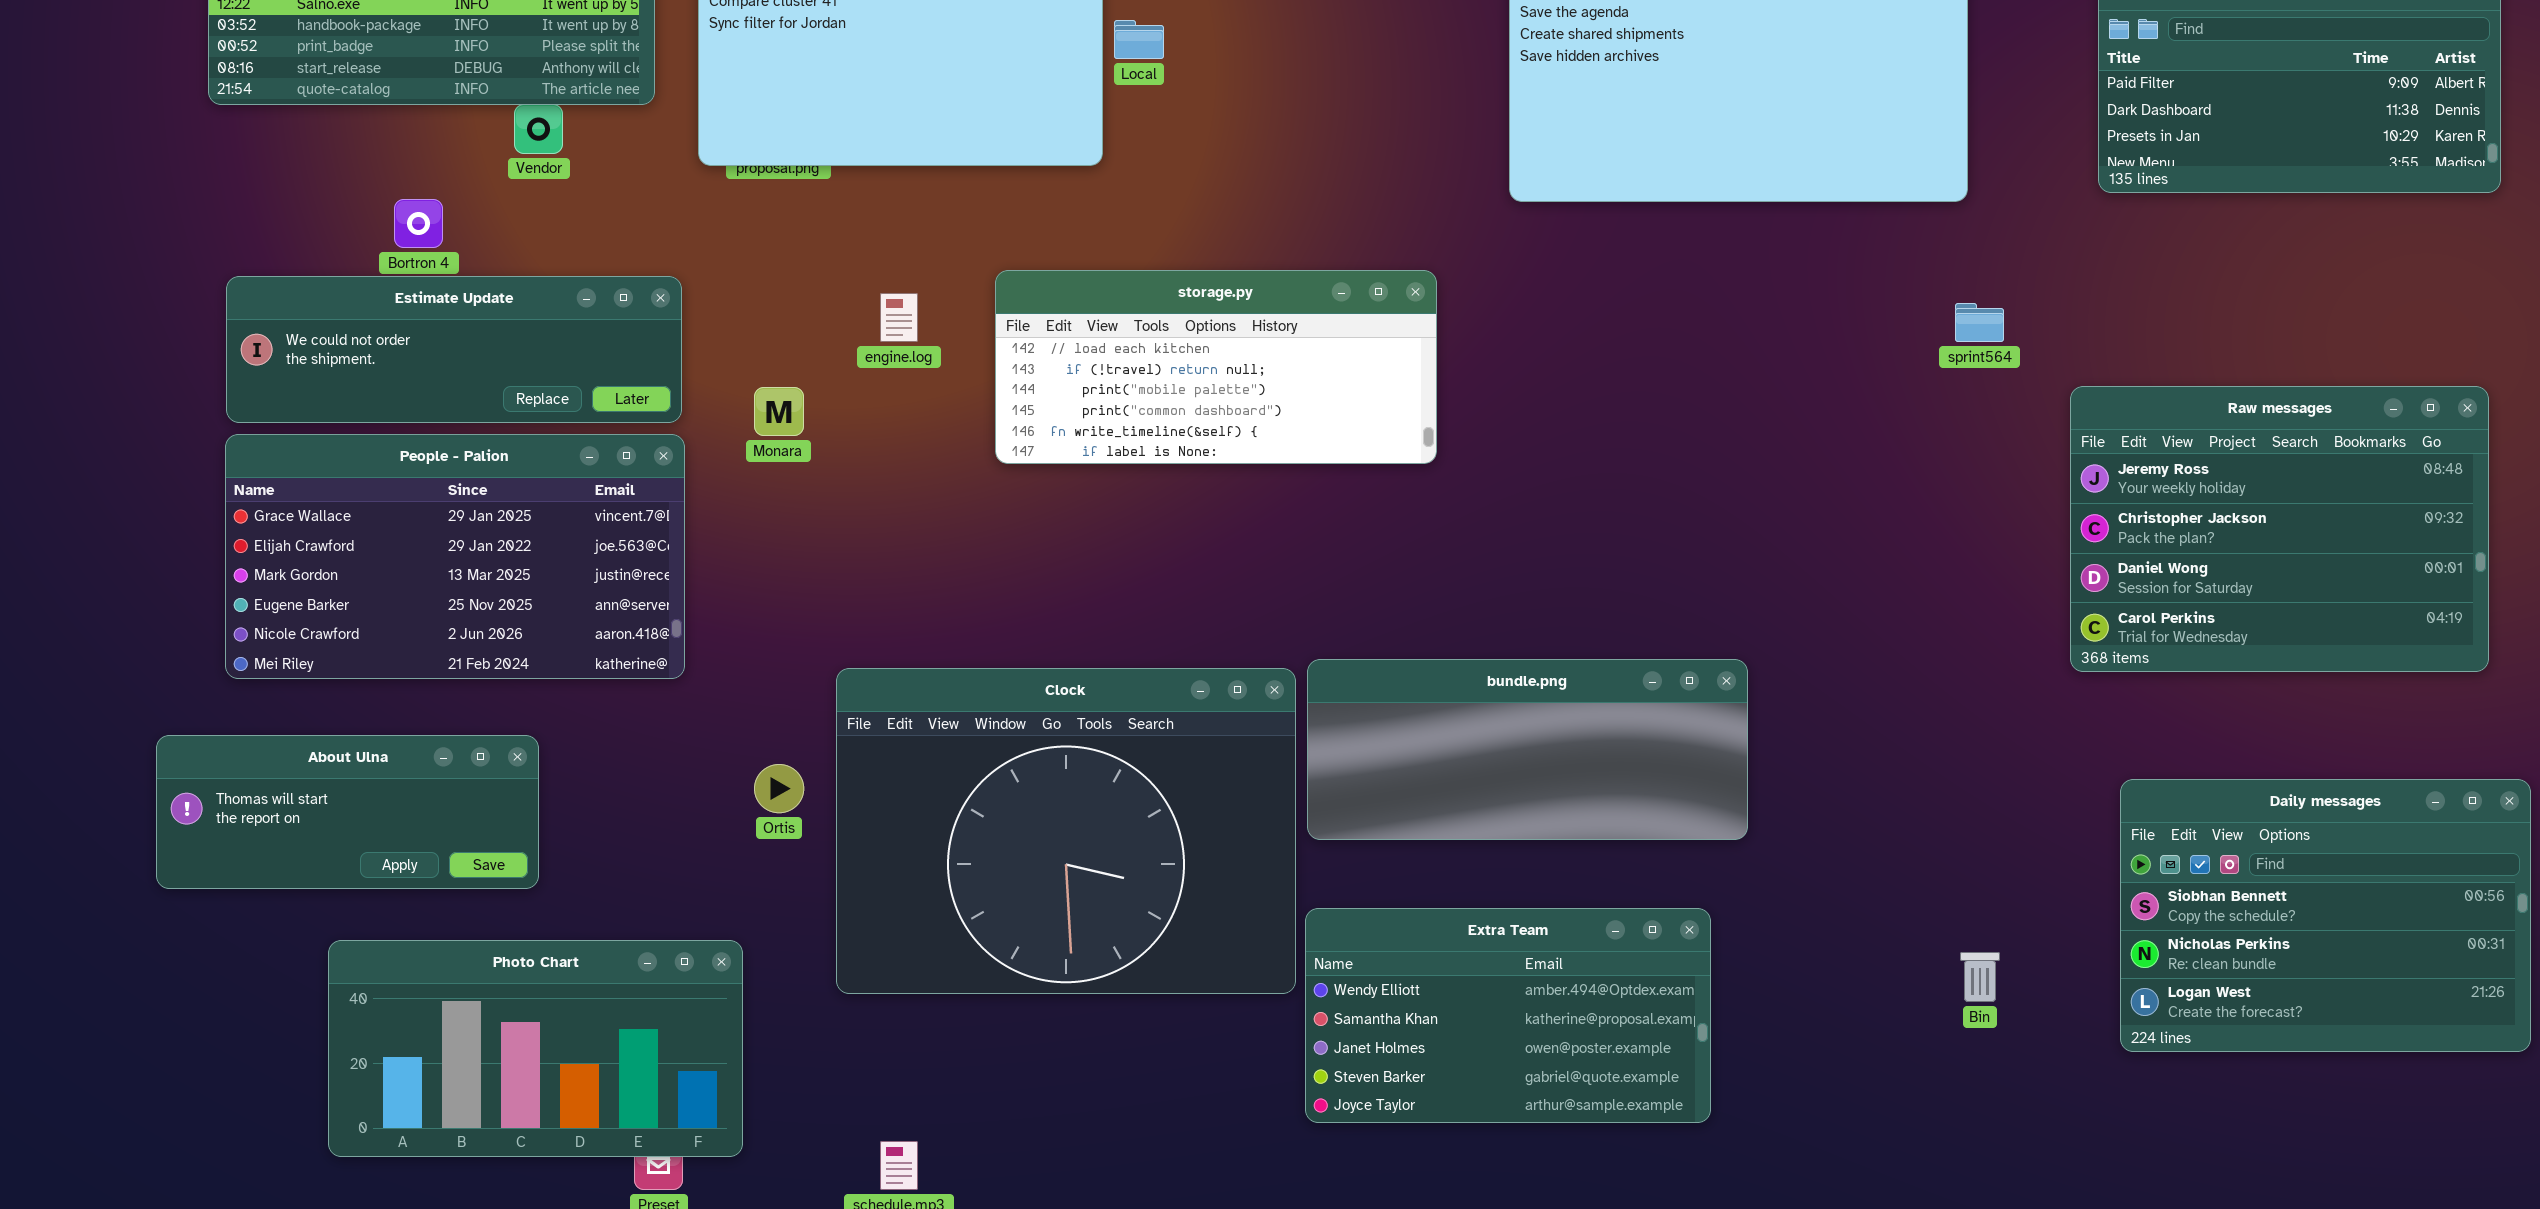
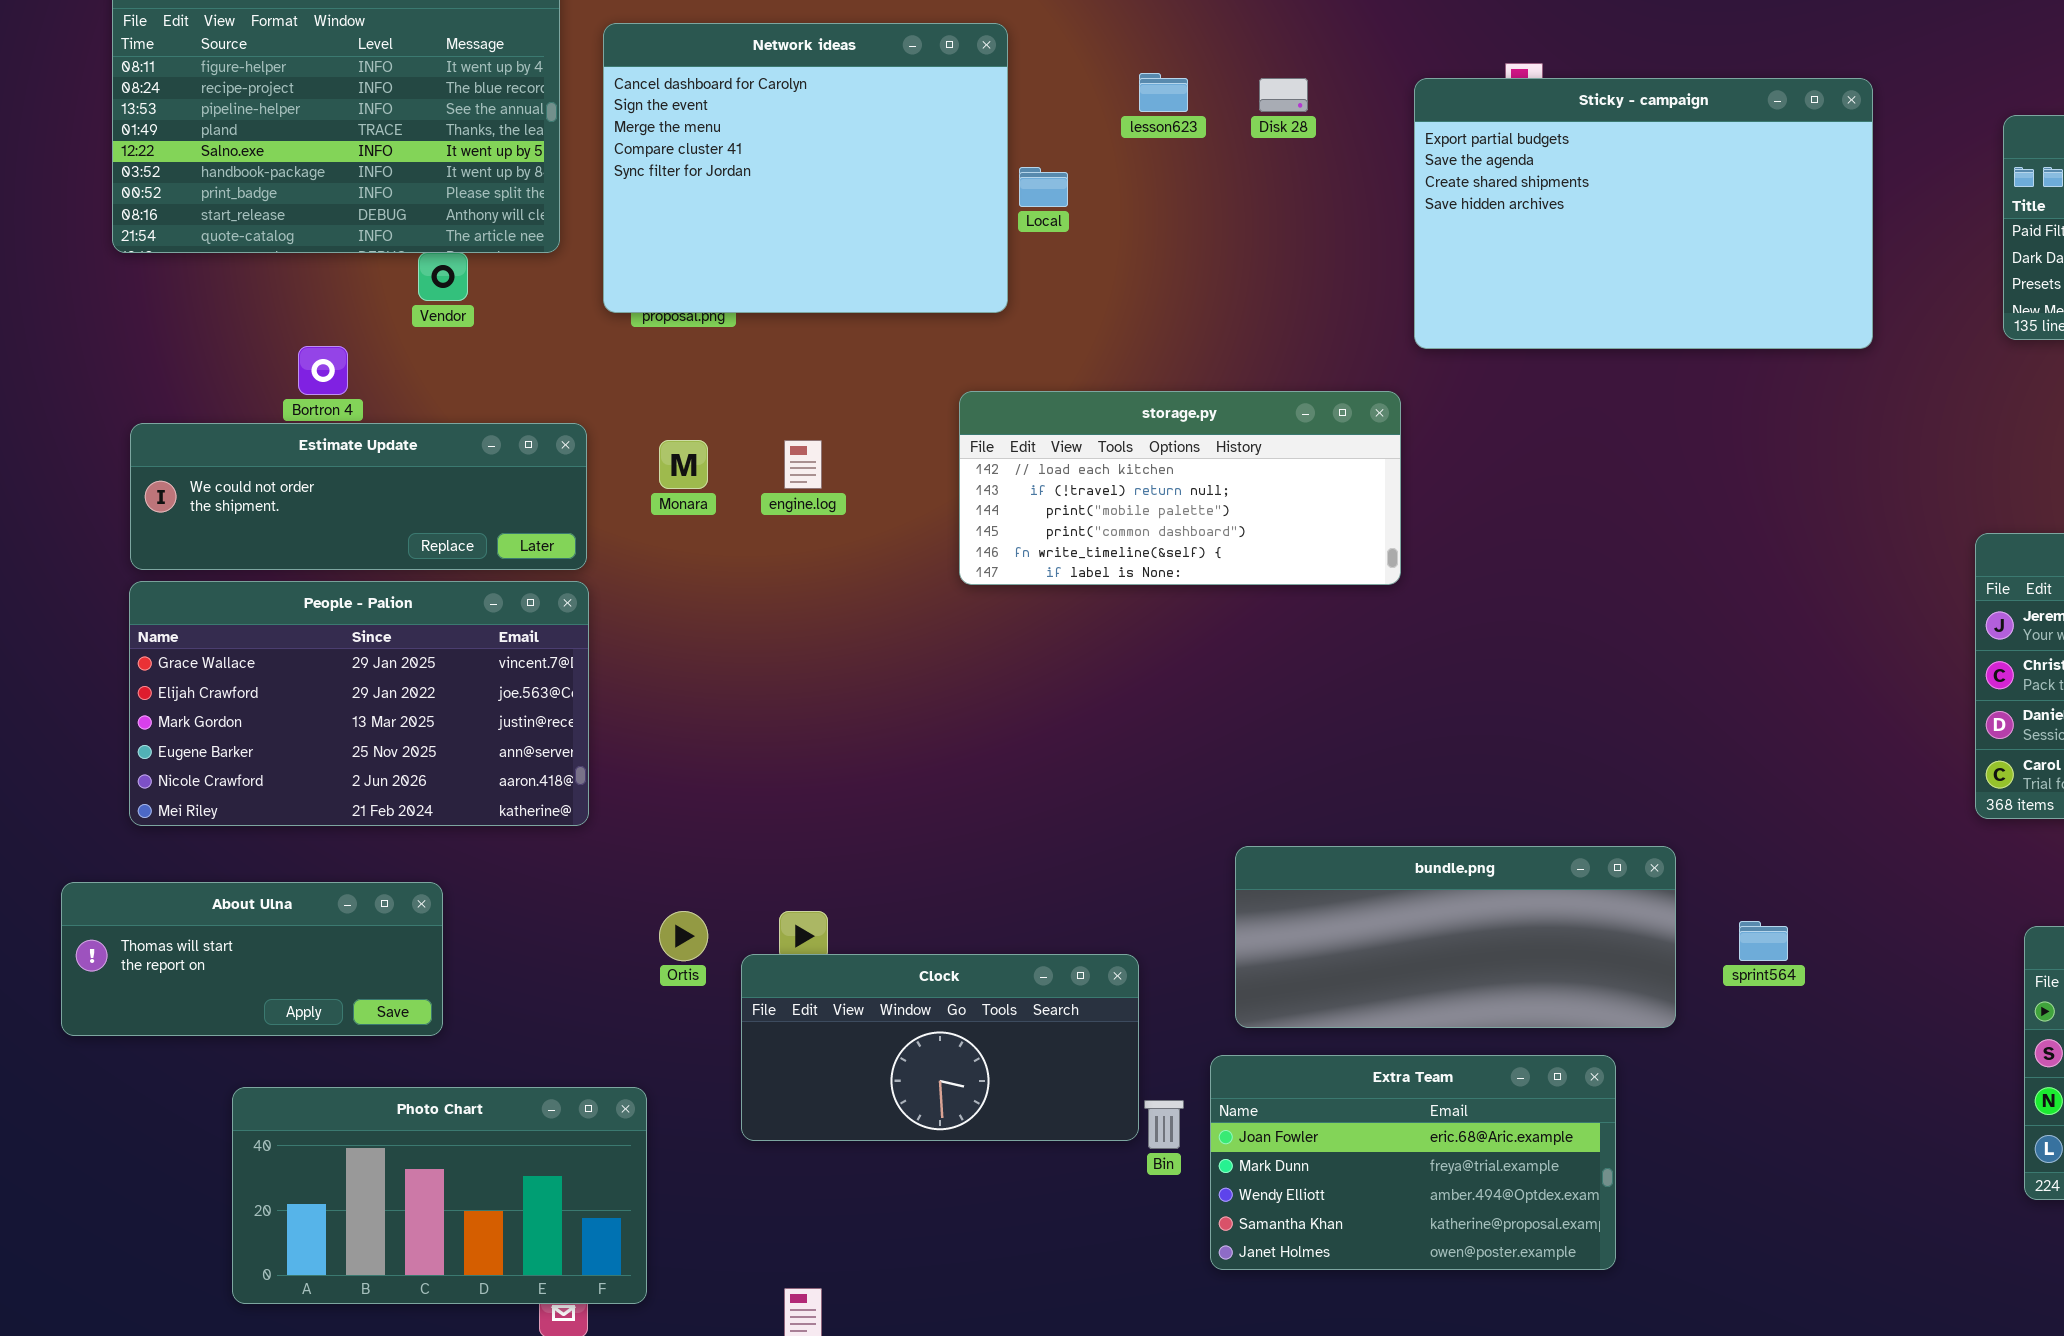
storage.py: [995,270,1437,464] -> [959,391,1401,585], moved
sprint564: [1955,303,2004,342] -> [1739,921,1788,961], moved
Monara: [754,387,804,436] -> [659,440,708,489], moved
bundle.png: [1307,659,1748,840] -> [1235,846,1676,1028], moved
Clock: [836,668,1296,994] -> [741,954,1139,1141], resized
Extra Team: [1305,908,1711,1123] -> [1210,1055,1616,1270], scrolled up 2 rows
Bin: [1960,952,2000,1002] -> [1144,1100,1184,1149], moved

